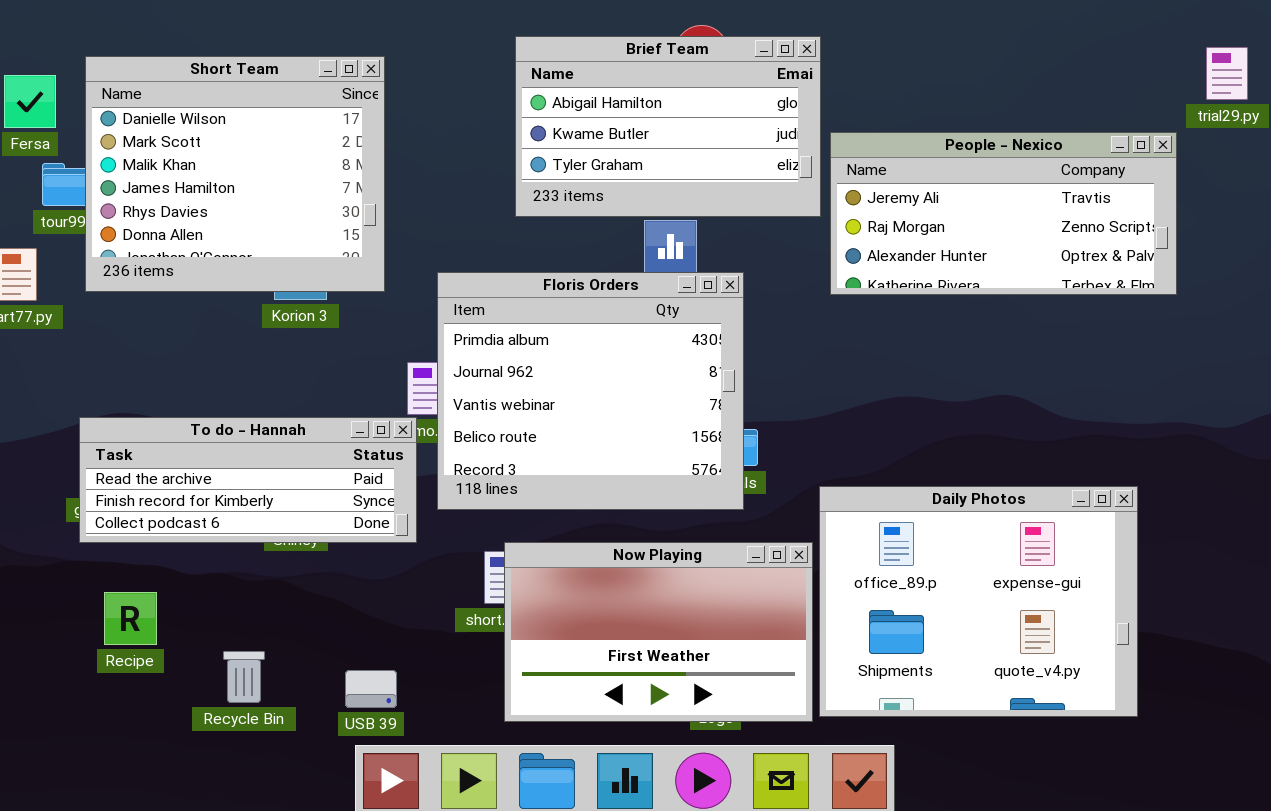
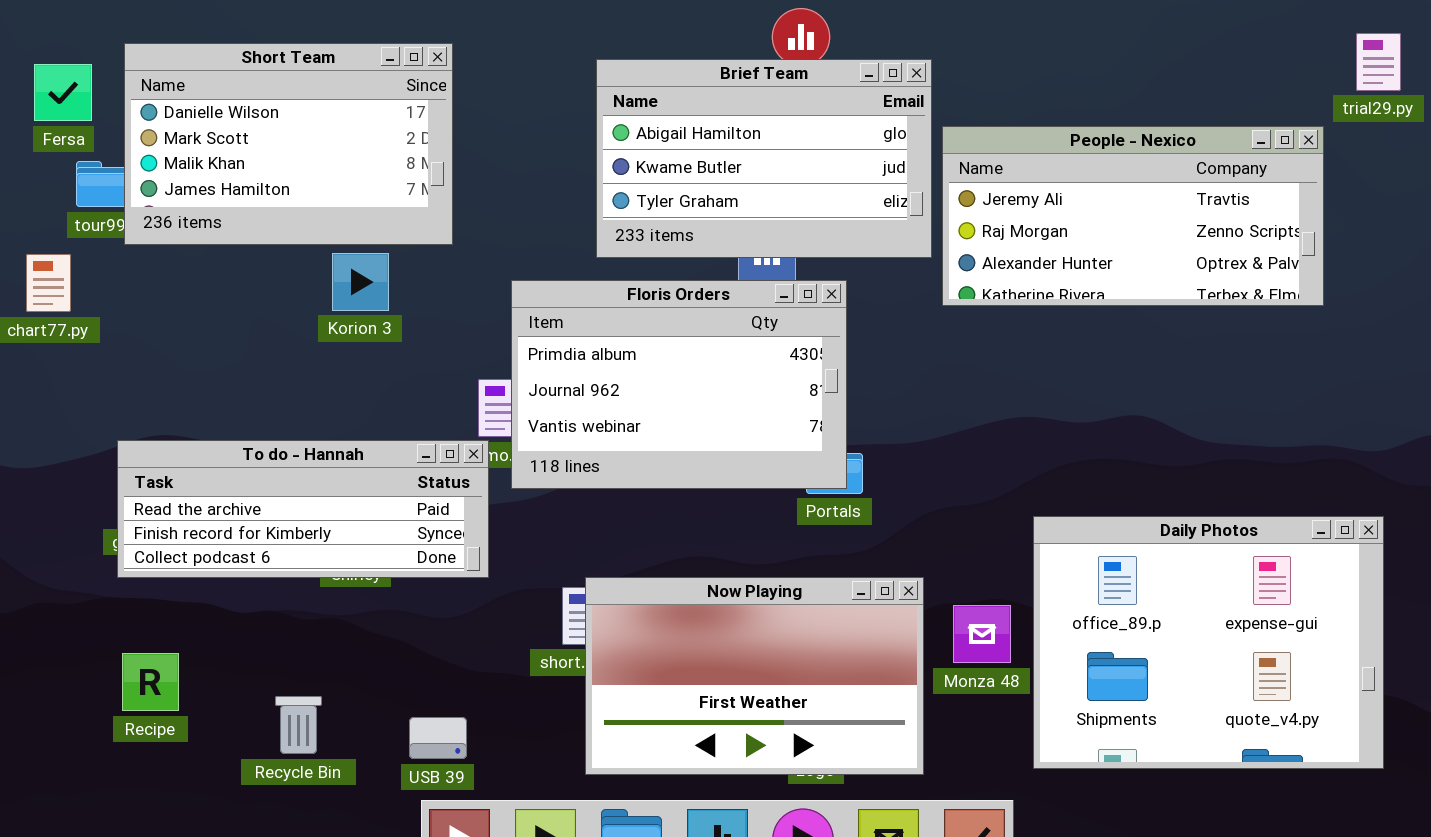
Brief Team: [515,36,821,217] -> [596,59,932,258], moved
Short Team: [85,56,385,292] -> [124,43,453,245], resized
Floris Orders: [437,272,744,510] -> [511,280,847,489], resized
Daily Photos: [819,486,1138,717] -> [1033,516,1384,769], moved
Recipe: [104,592,157,645] -> [122,653,179,711], moved

